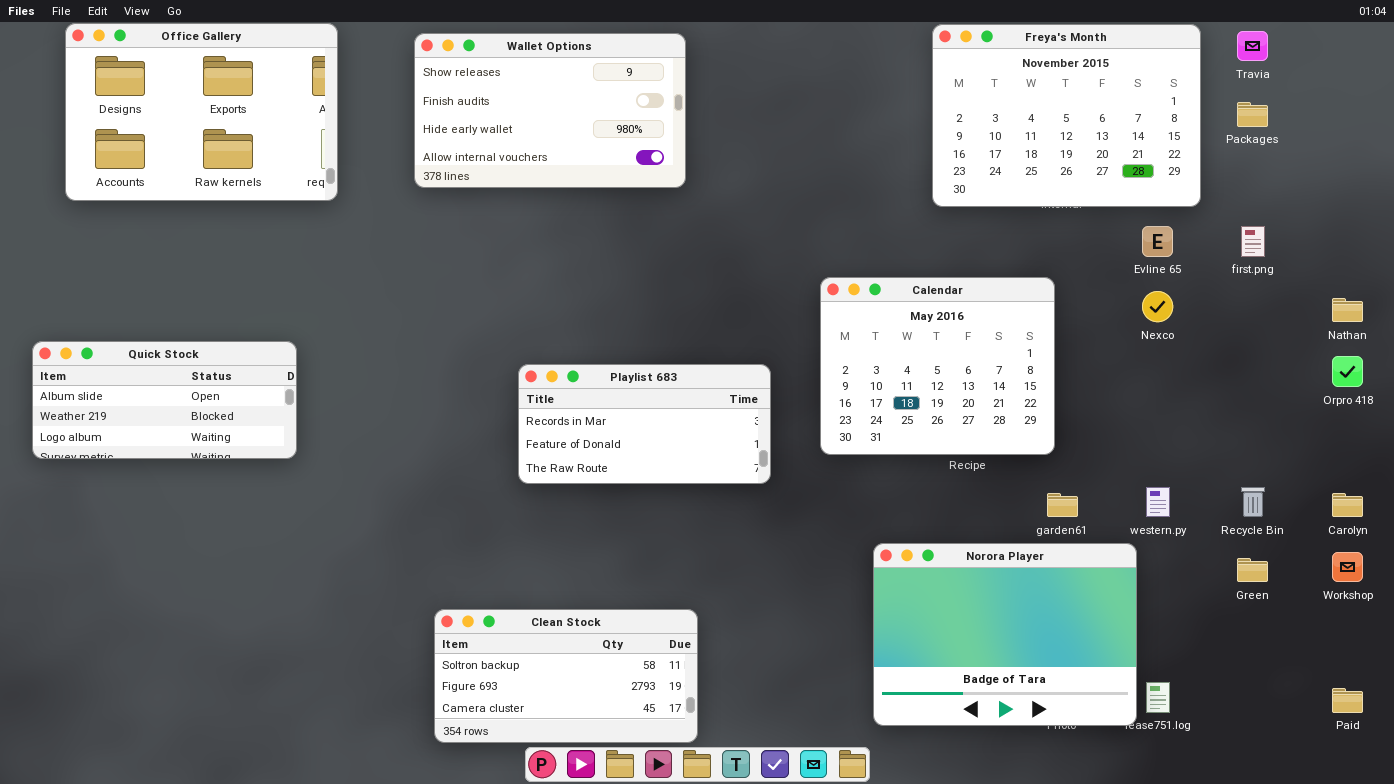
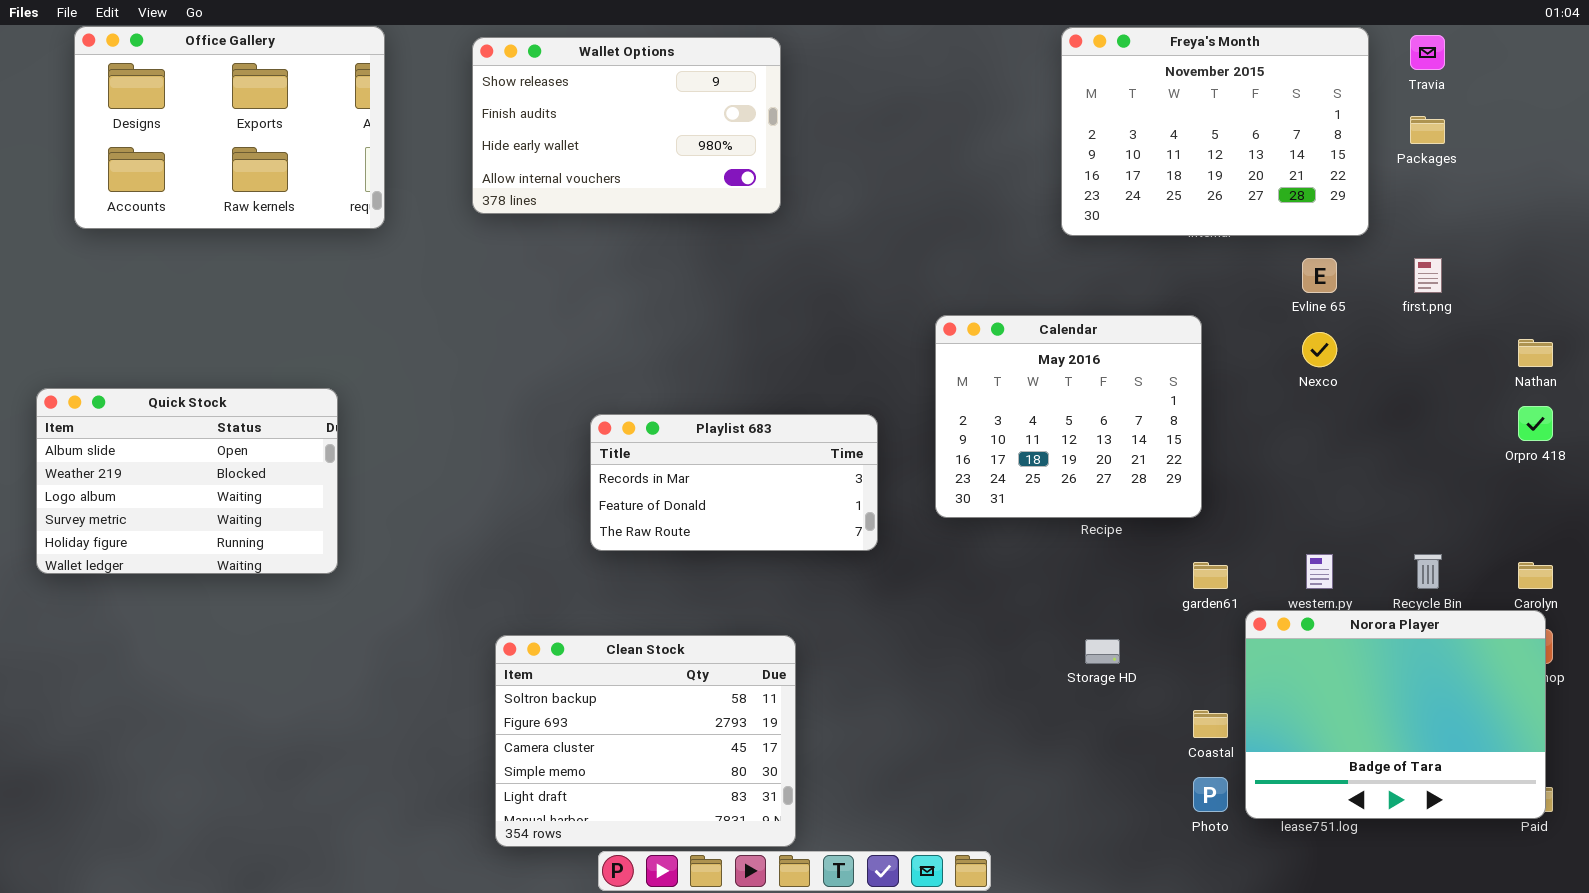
Quick Stock: [32,341,297,459] -> [36,388,338,574], resized
Norora Player: [873,543,1137,726] -> [1245,610,1546,819], moved
Clean Stock: [434,609,698,743] -> [495,635,796,847], resized

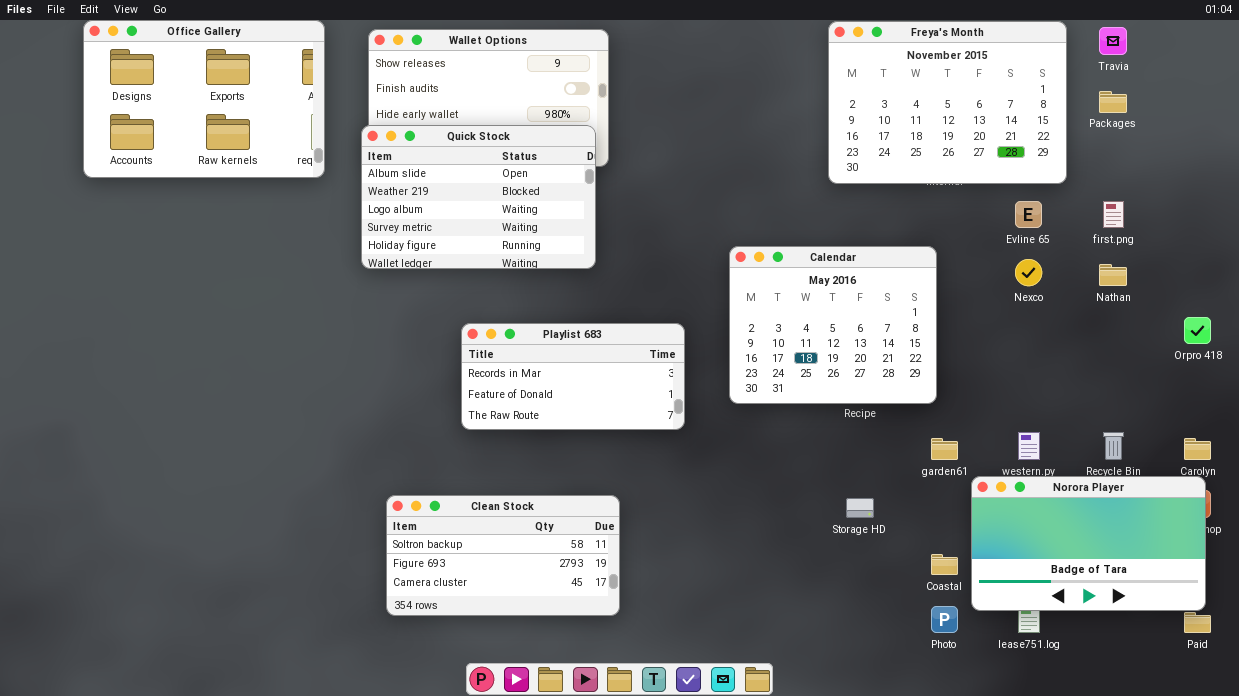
Office Gallery: [74,26,385,229] -> [83,20,325,178], moved
Nathan: [1518,339,1553,367] -> [1099,264,1127,286], moved
Quick Stock: [36,388,338,574] -> [361,125,596,269], moved
Norora Player: [1245,610,1546,819] -> [971,476,1206,611], resized
Clean Stock: [495,635,796,847] -> [386,495,620,616], resized

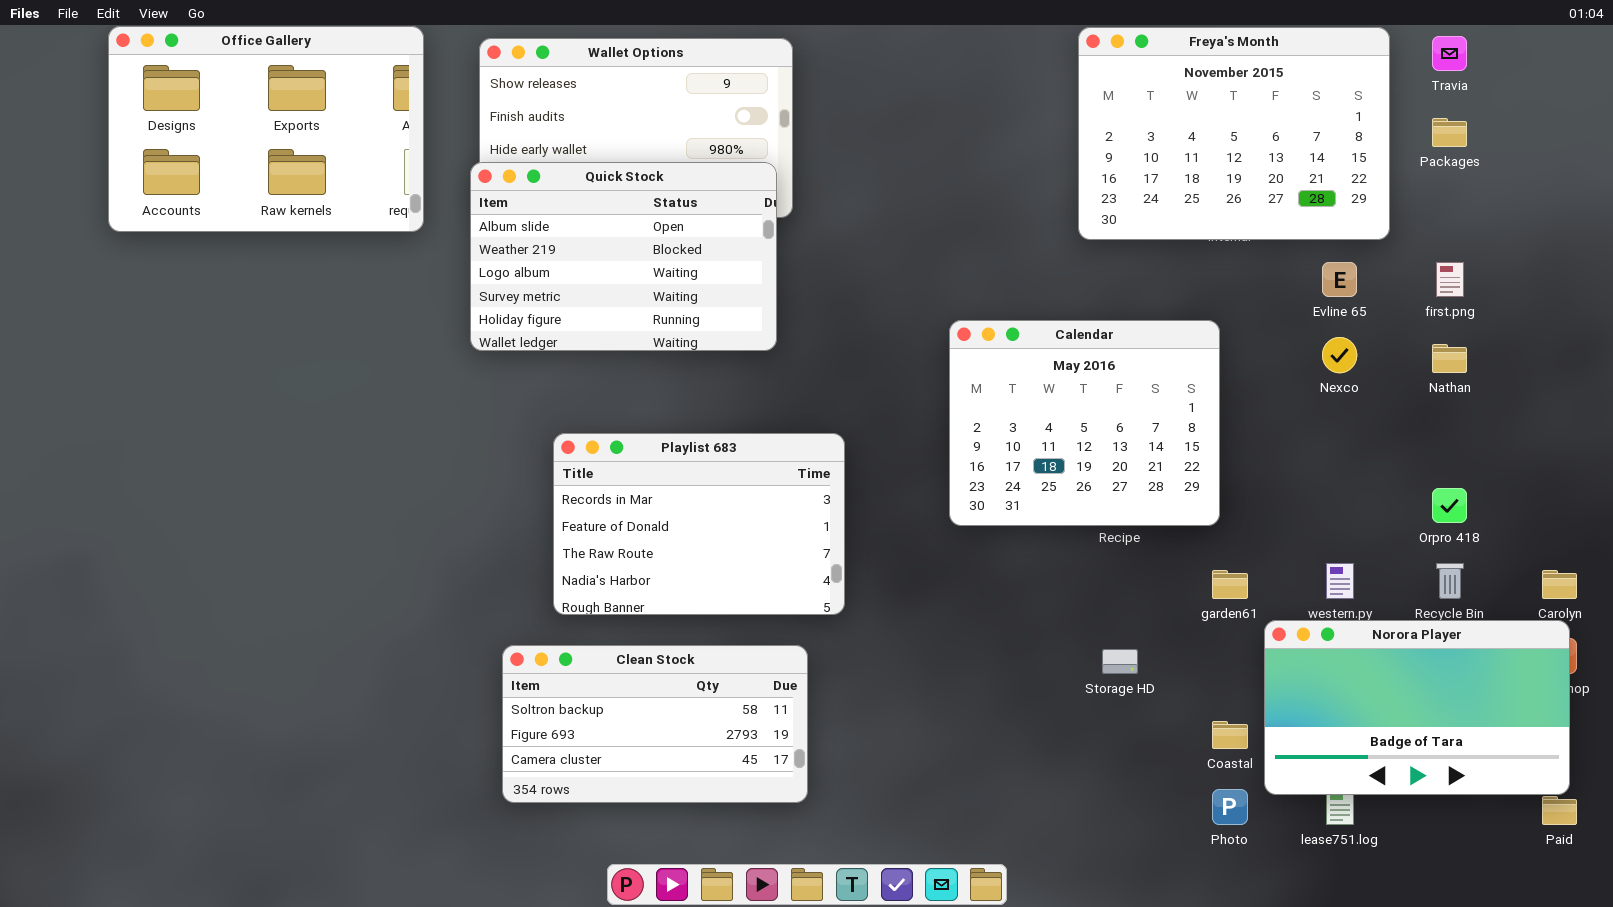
Orpro 418: [1184,317,1211,344] -> [1432,488,1467,523], moved
Playlist 683: [461,323,685,430] -> [553,433,845,615], moved, resized

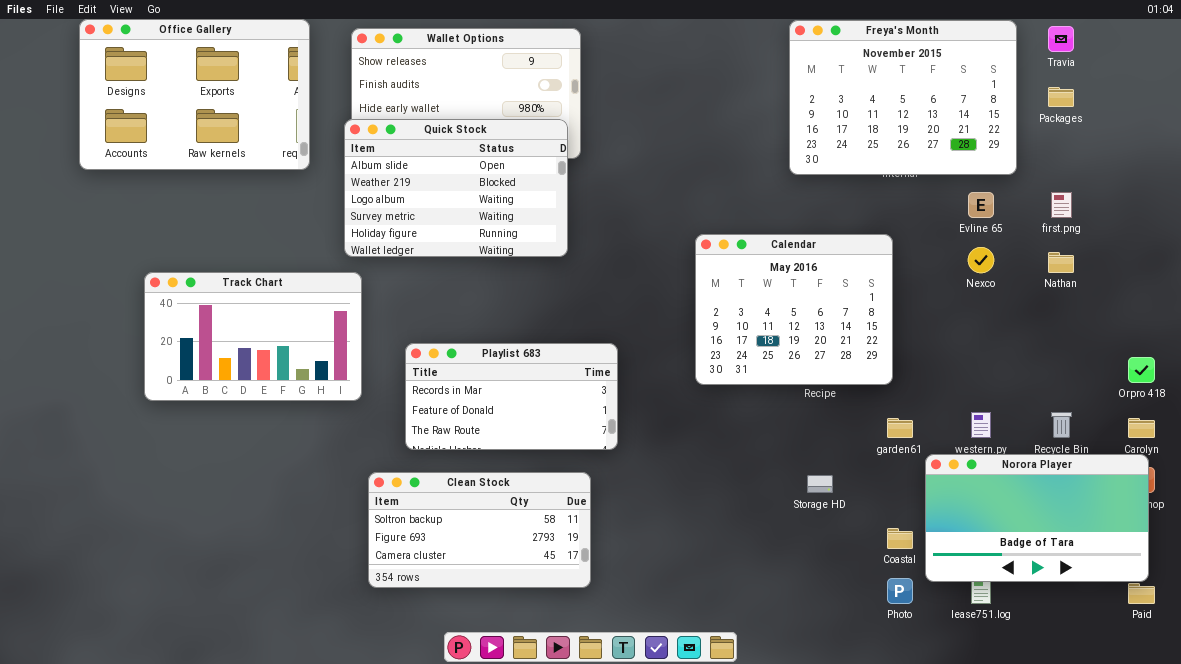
Track Chart: none -> [144,272,362,401], opened
Playlist 683: [553,433,845,615] -> [405,343,618,450], resized
Orpro 418: [1432,488,1467,523] -> [1128,357,1155,383], moved

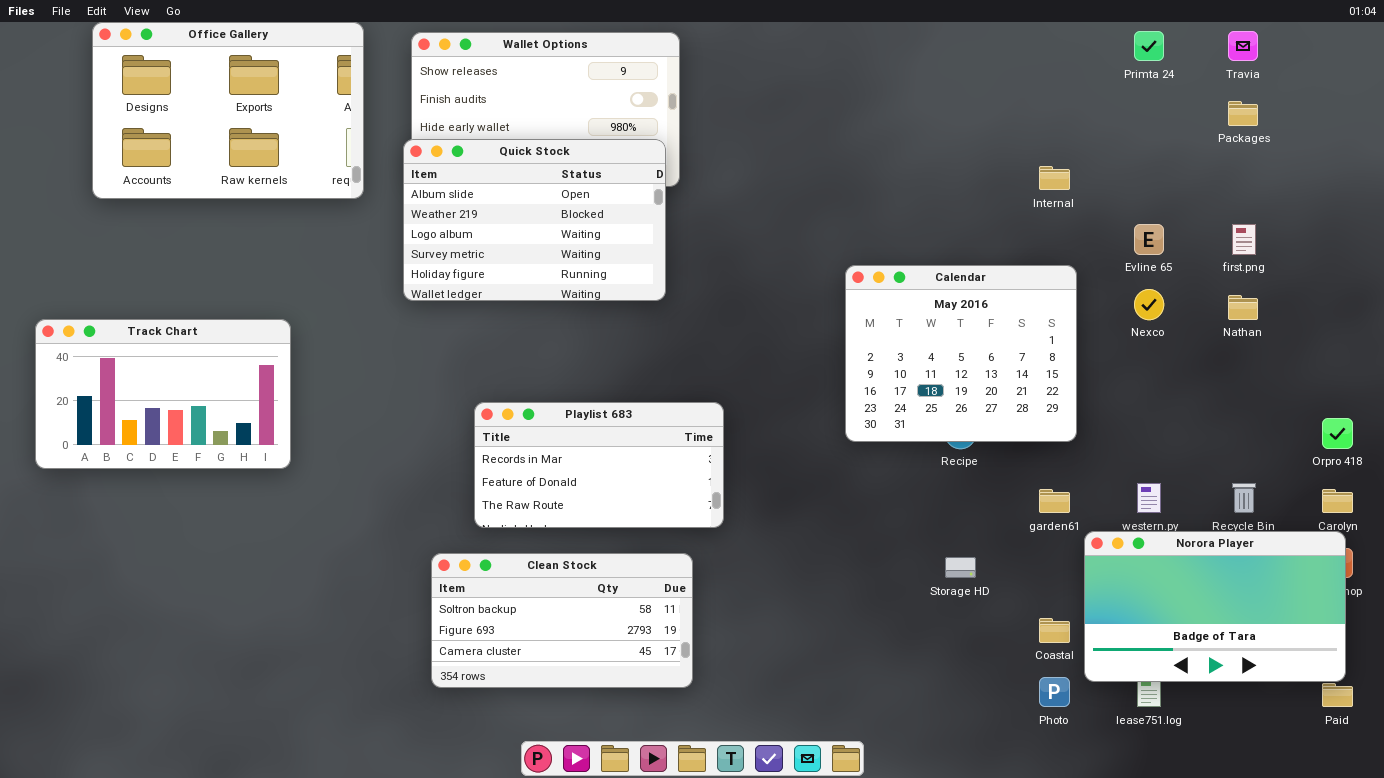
Freya's Month: [789,20,1017,175] -> none, closed
Calendar: [695,234,893,385] -> [845,265,1077,442], moved
Track Chart: [144,272,362,401] -> [35,319,291,469], moved

